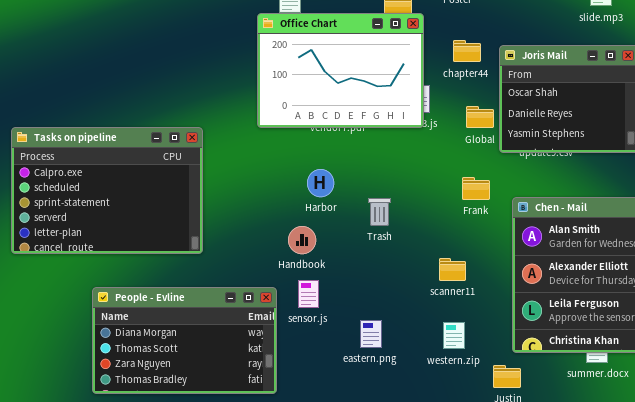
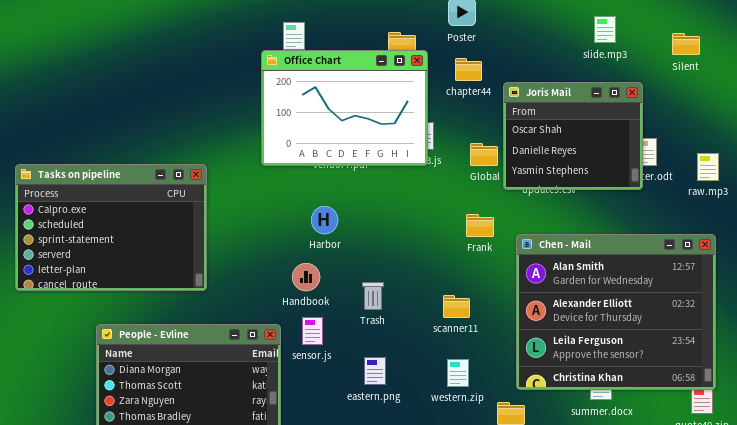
chapter44: [453,40,481,62] -> [455,58,482,81], moved
Trash: [368,198,391,226] -> [362,282,384,310], moved

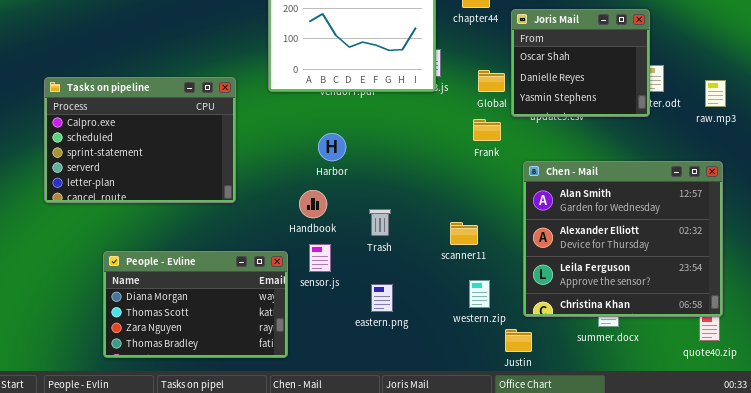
Tasks on pipeline: [15,164,207,291] -> [44,77,236,203], moved
Frank: [466,214,494,237] -> [473,119,501,141], moved
western.zip: [447,359,469,387] -> [469,280,490,308], moved

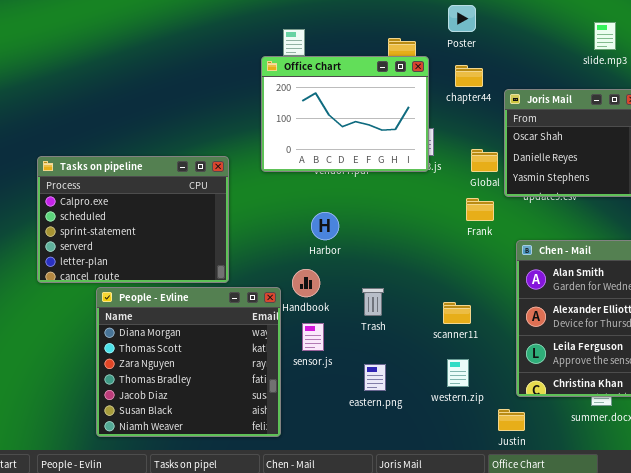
People - Evline: [103,251,288,358] -> [96,287,281,437], resized
western.zip: [469,280,490,308] -> [447,359,469,387], moved

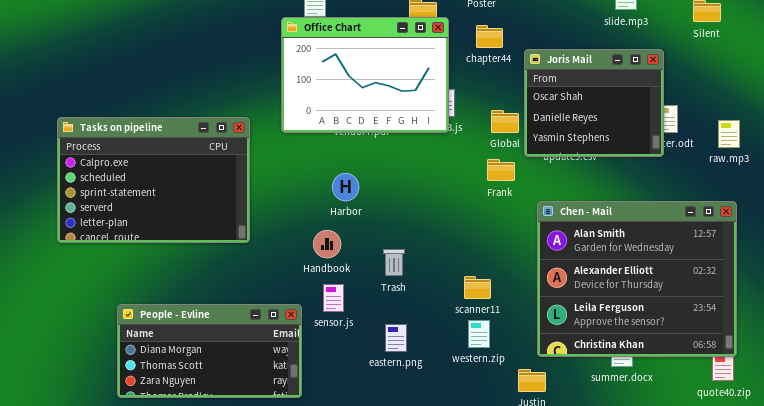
People - Evline: [96,287,281,437] -> [117,304,302,398], resized
scanner11: [443,302,471,324] -> [464,276,491,299], moved

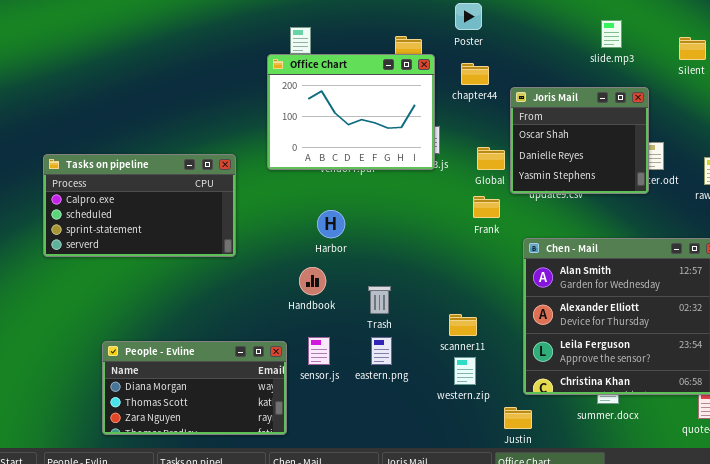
Tasks on pipeline: [57,117,250,243] -> [43,154,236,257], resized
sensor.js: [323,284,344,312] -> [308,337,330,365], moved
eastern.png: [385,324,407,352] -> [371,337,392,365], moved

